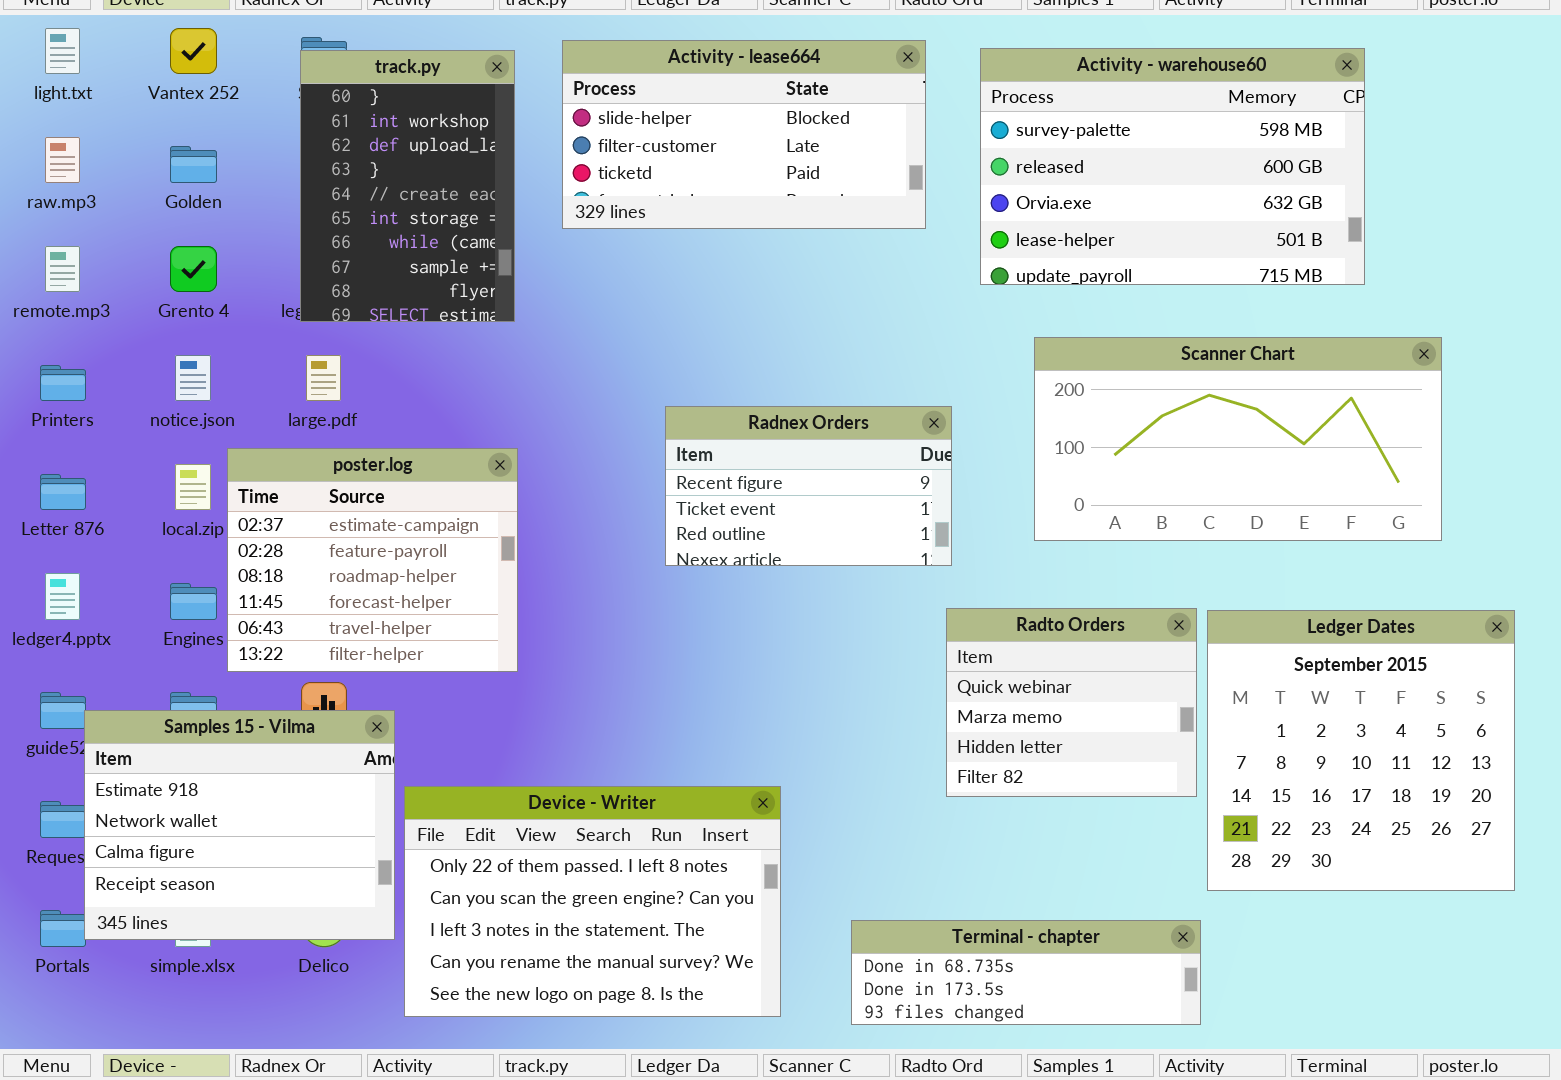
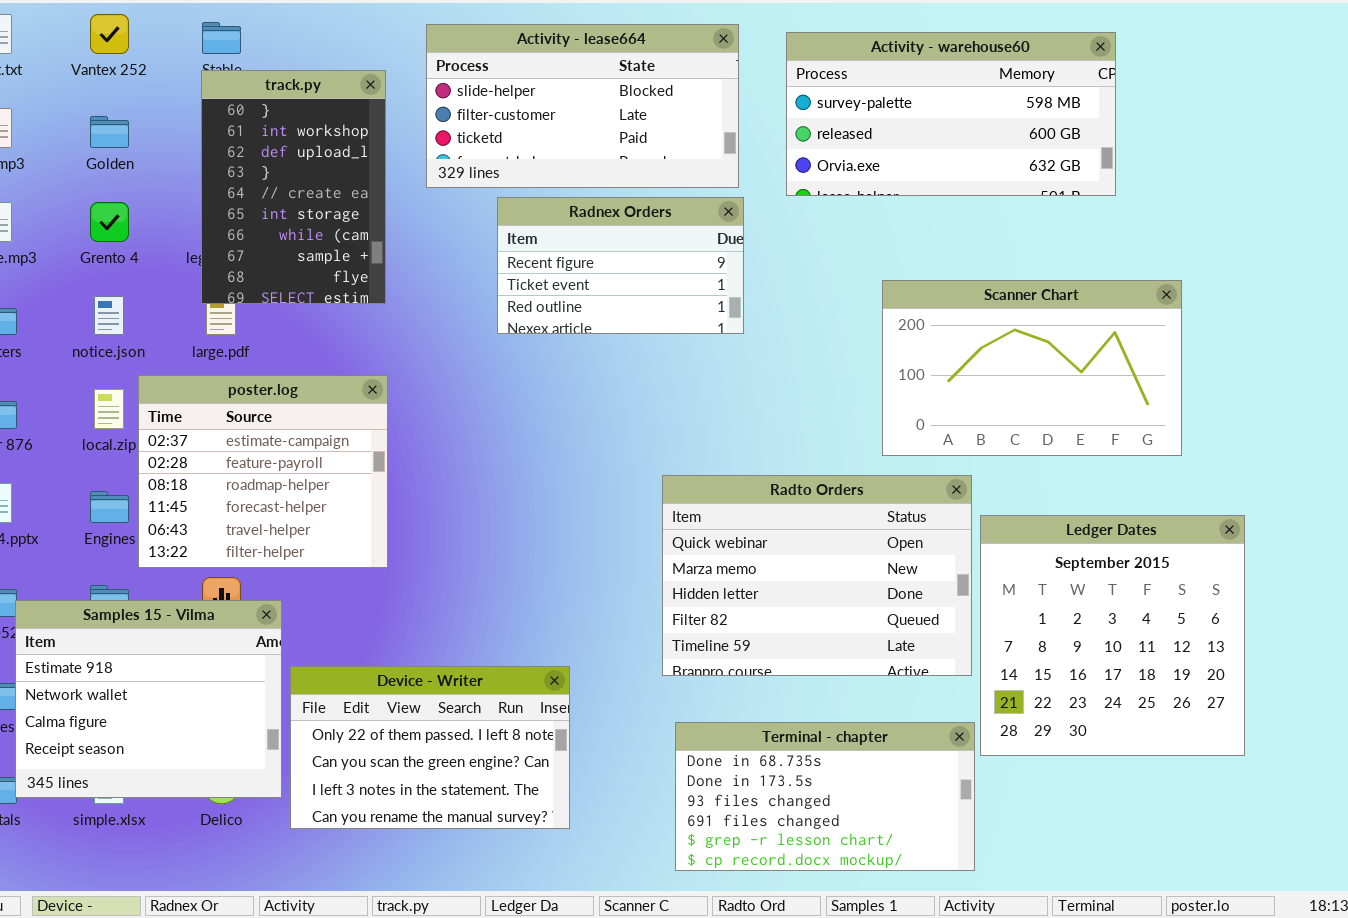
Activity - warehouse60: [980,48,1365,285] -> [786,32,1116,196], resized
track.py: [300,50,515,322] -> [201,70,386,304], moved
Scanner Chart: [1034,337,1442,541] -> [882,280,1182,456], resized
Radnex Orders: [665,406,952,566] -> [497,197,744,334], moved
Radto Orders: [946,608,1197,797] -> [662,475,972,676], resized
Device - Writer: [404,786,781,1017] -> [290,666,570,829], resized
Terminal - chapter: [851,920,1201,1025] -> [675,722,975,871], resized

